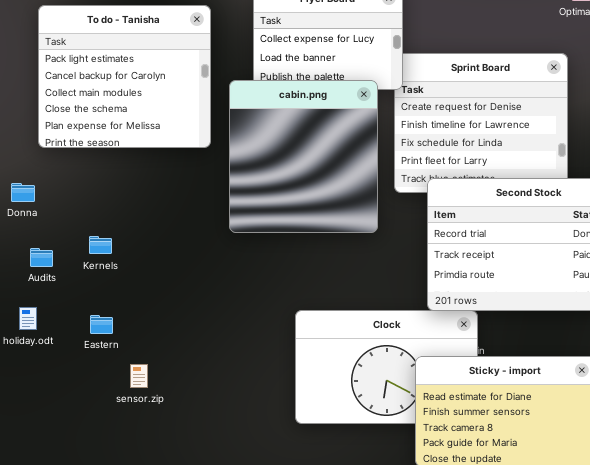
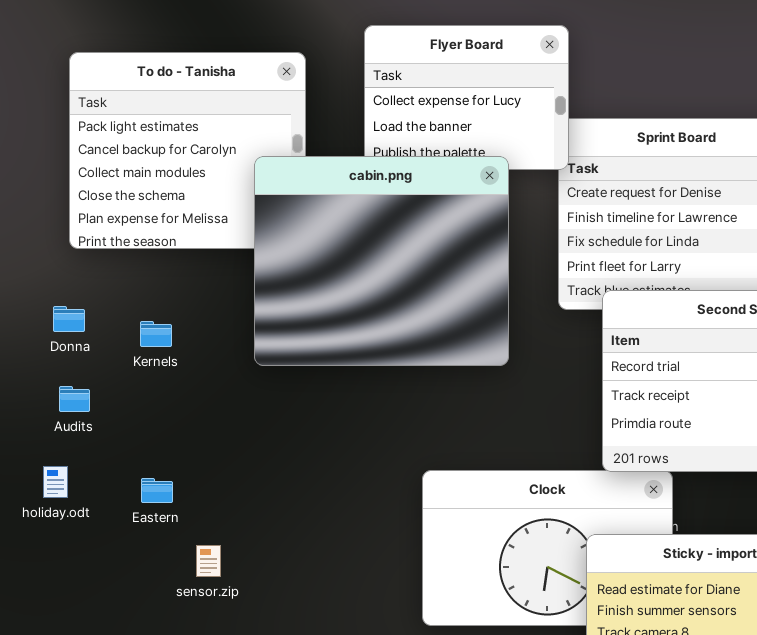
cabin.png: [229,80,378,233] -> [254,156,509,366], moved, resized
Donna: [11,183,35,202] -> [53,306,85,332], moved
Kernels: [89,236,112,254] -> [140,321,172,347], moved

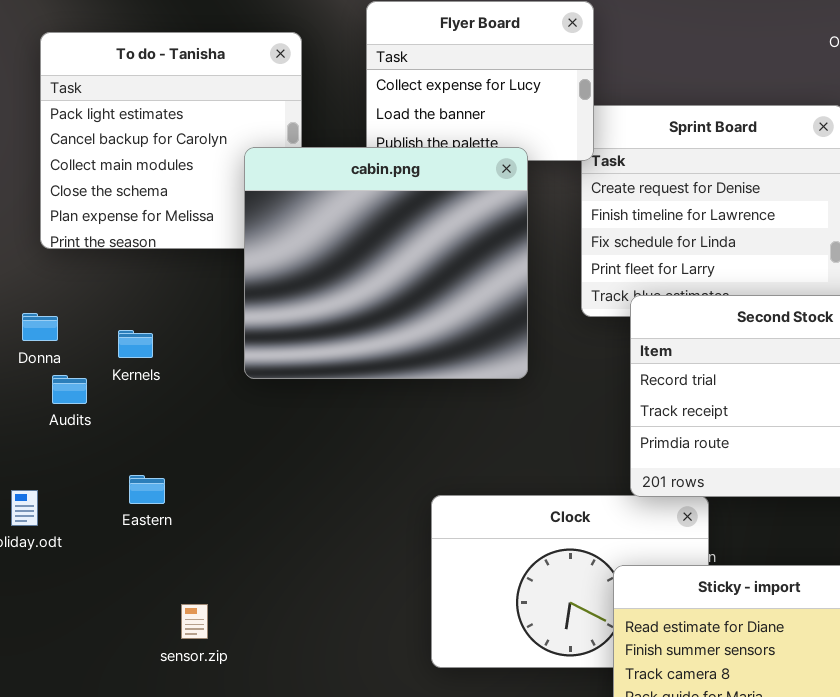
Audits: [59,386,90,412] -> [52,375,87,404], moved
Eastern: [141,478,173,503] -> [129,475,165,504], moved
sensor.zip: [196,545,221,577] -> [181,604,208,639], moved

